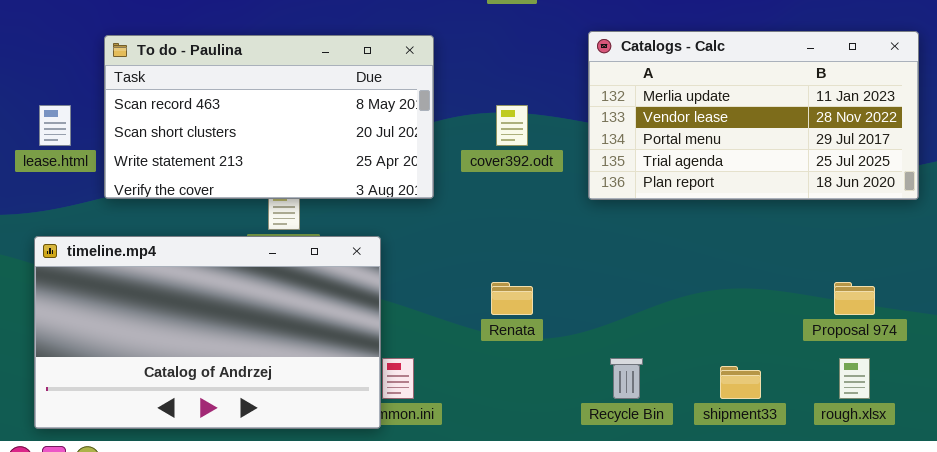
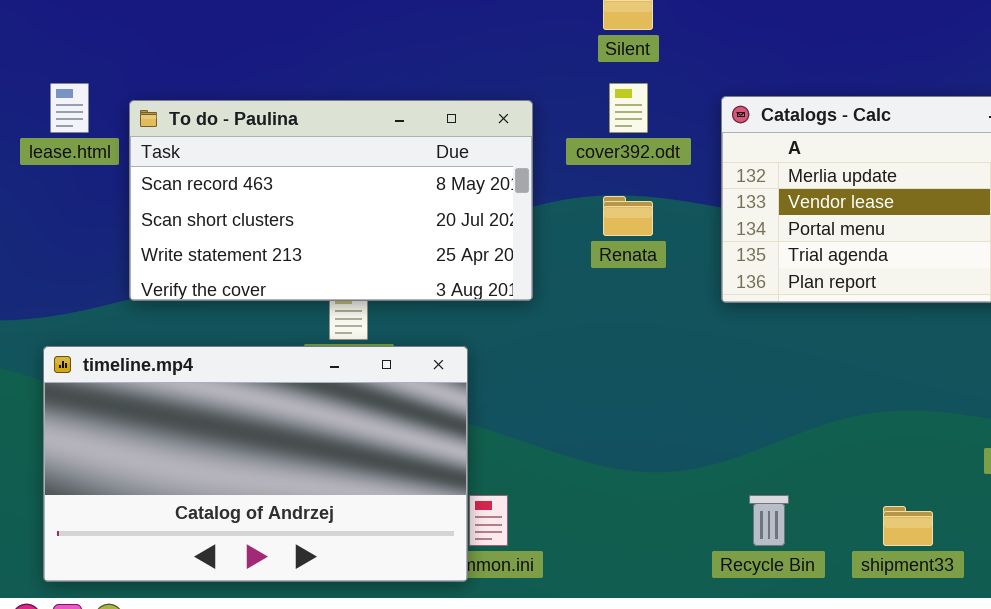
lease.html: [39,105,71,146] -> [50,83,89,133], moved
cover392.odt: [496,105,528,146] -> [609,83,648,133], moved
Renata: [491,282,533,315] -> [603,196,653,236], moved

